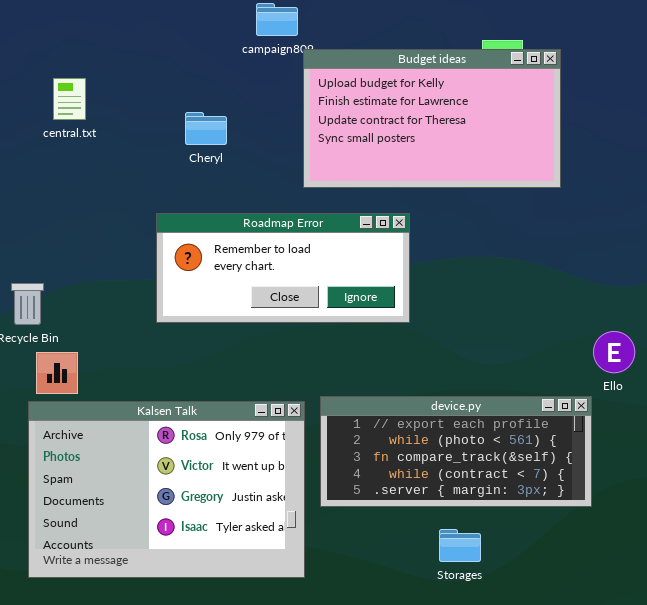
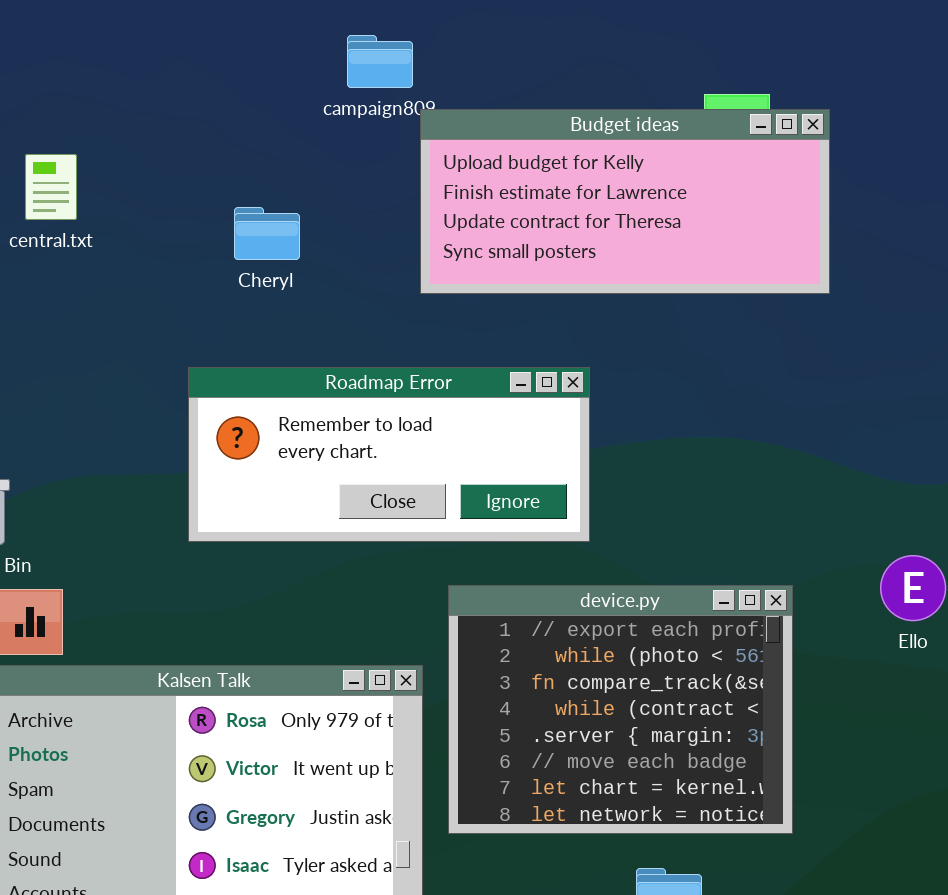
Budget ideas: [303,49,561,188] -> [420,109,830,294], resized
device.py: [320,396,592,507] -> [448,585,793,834], resized

